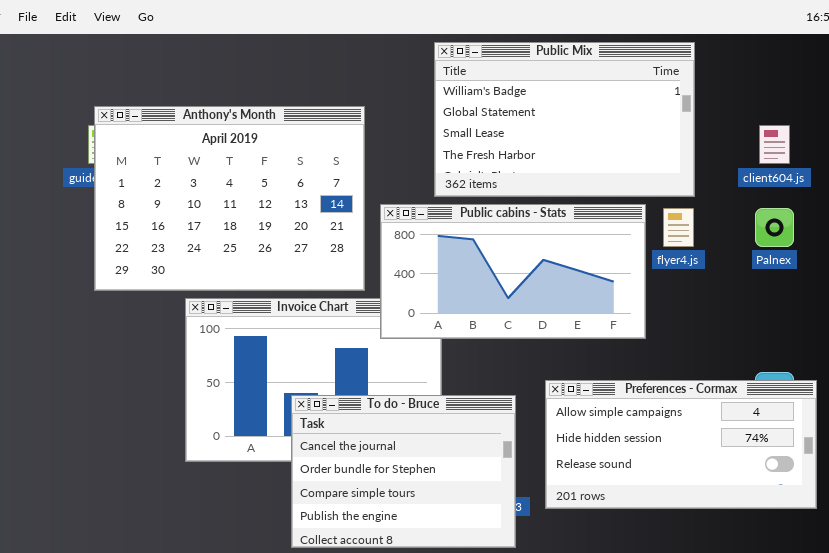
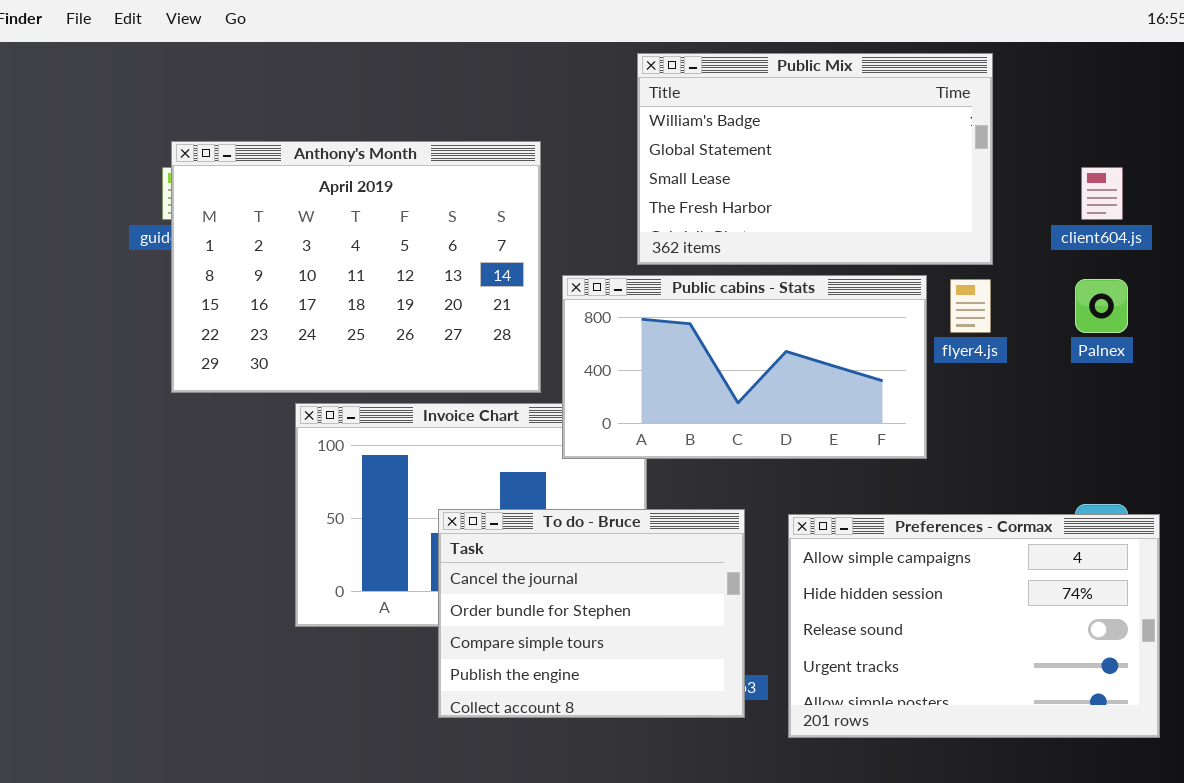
Preferences - Cormax: [545,380,817,509] -> [788,514,1160,738], resized
To do - Bruce: [291,395,516,548] -> [438,509,745,718], moved

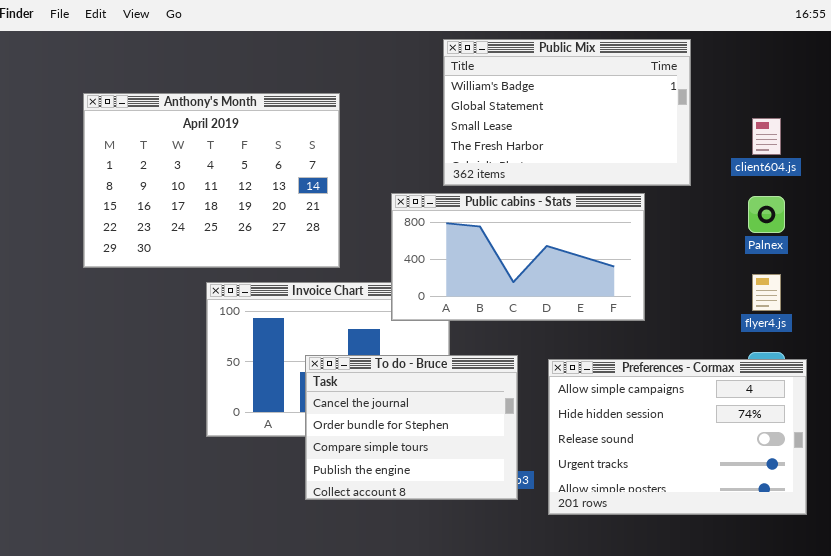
Anthony's Month: [171,141,541,393] -> [83,93,340,268], moved
flyer4.js: [950,279,991,333] -> [752,274,781,311], moved

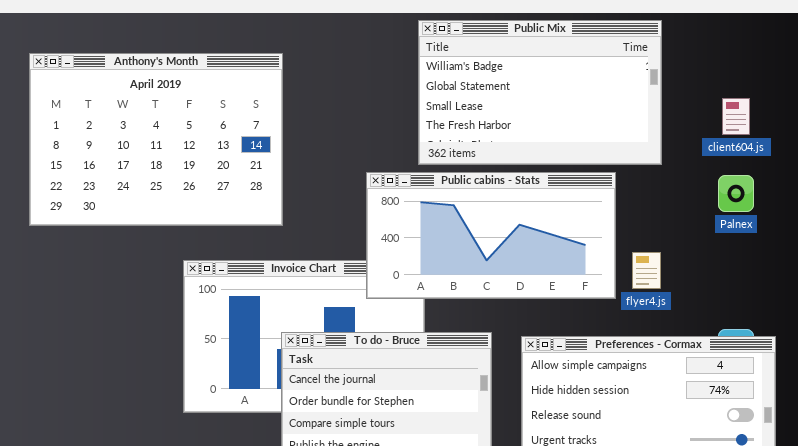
Anthony's Month: [83,93,340,268] -> [29,53,283,226], moved
flyer4.js: [752,274,781,311] -> [632,252,661,289], moved

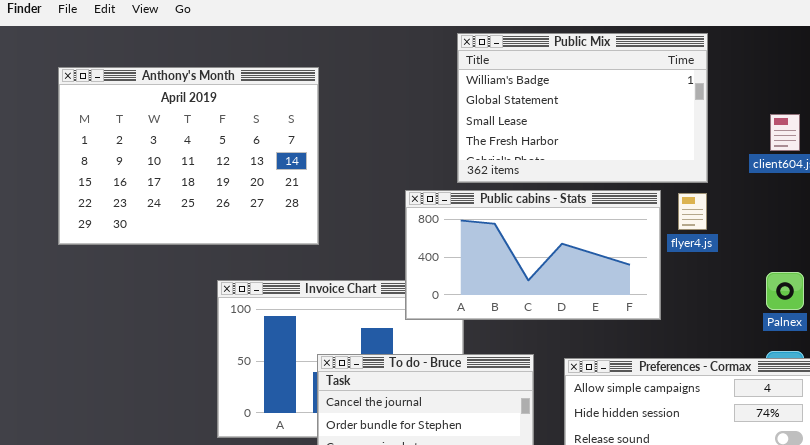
Palnex: [718,175,754,212] -> [766,272,804,310], moved
flyer4.js: [632,252,661,289] -> [678,193,707,230], moved

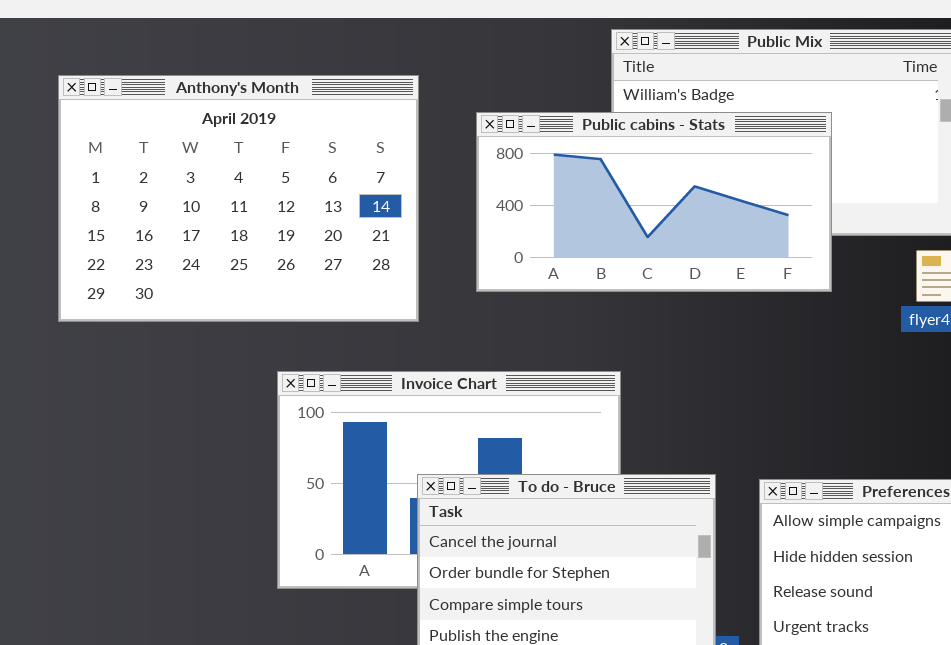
Public cabins - Stats: [405,190,661,320] -> [476,112,832,292], moved

